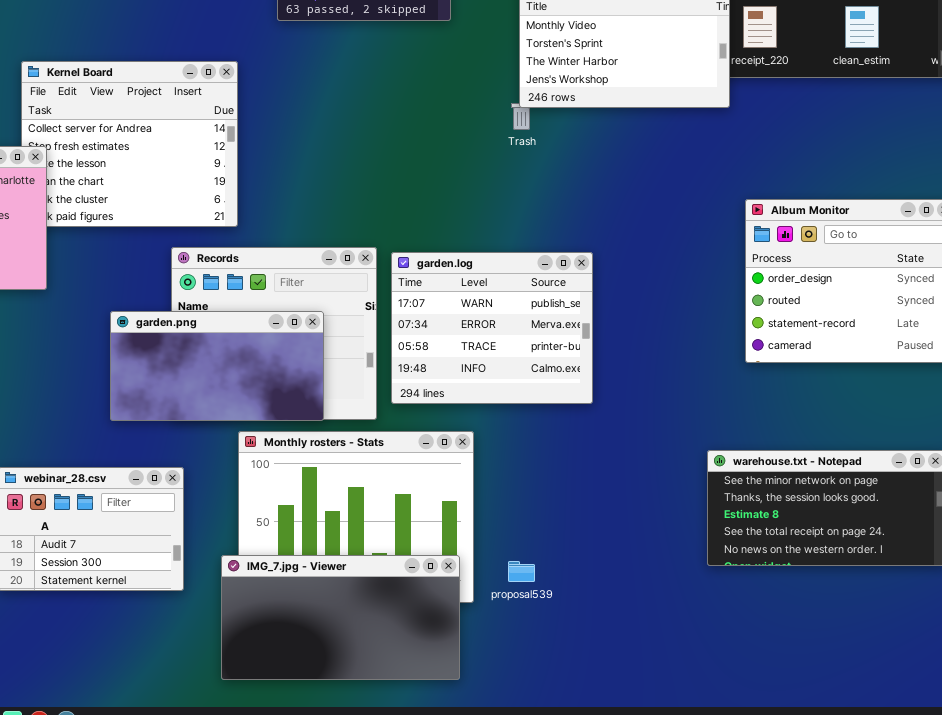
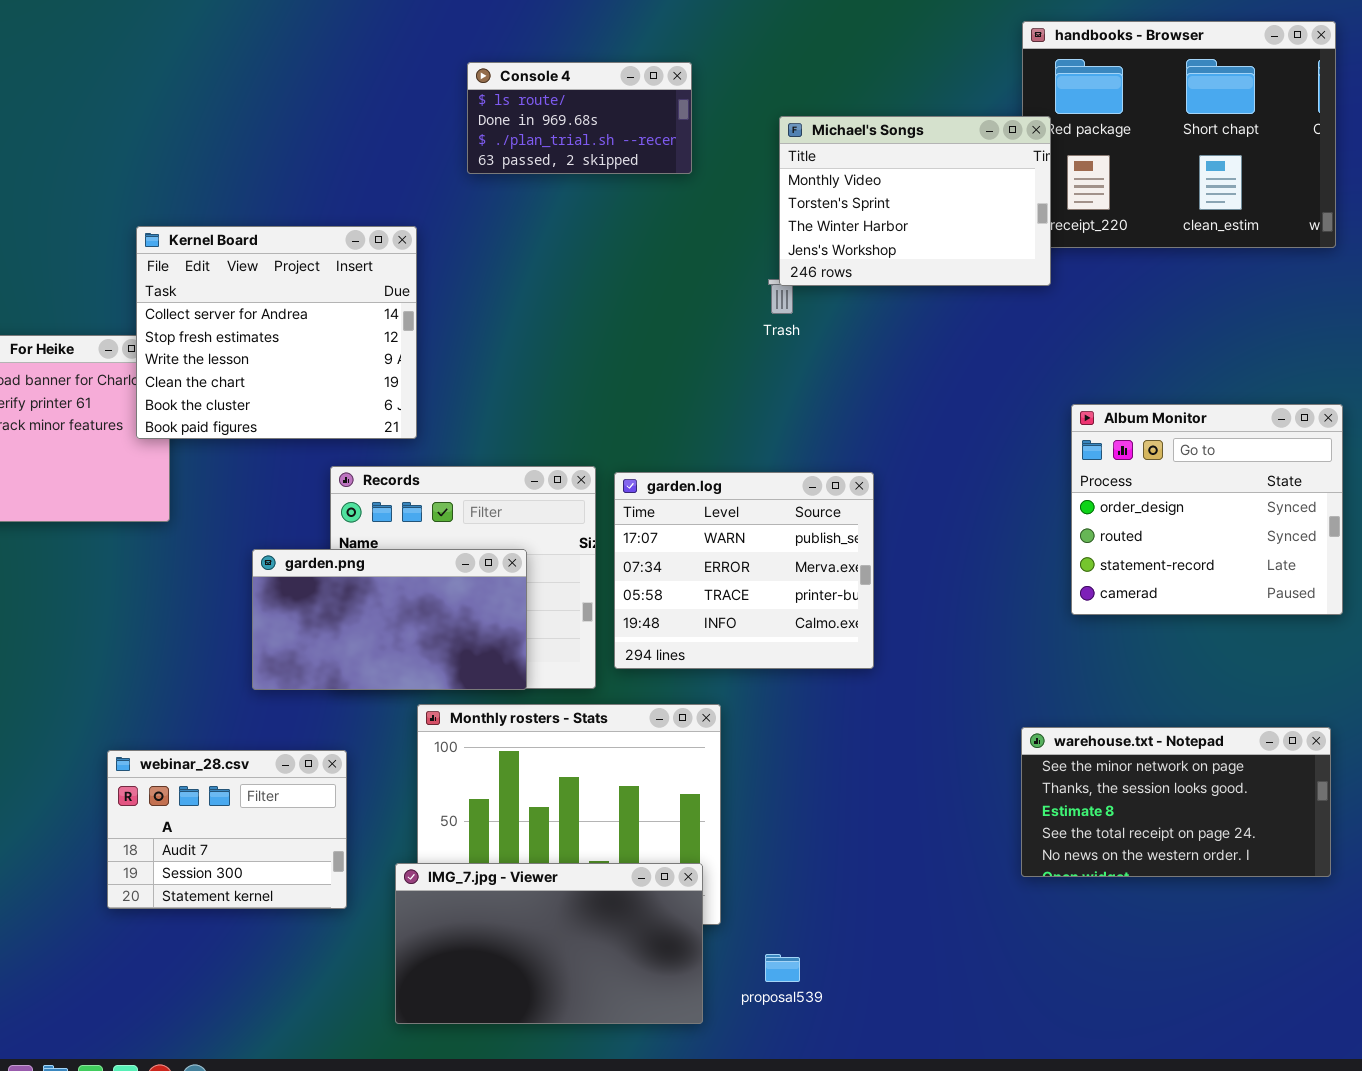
Kernel Board: [21,61,238,227] -> [136,226,417,439], raised
proposal539: [508,561,535,582] -> [765,954,800,982], moved

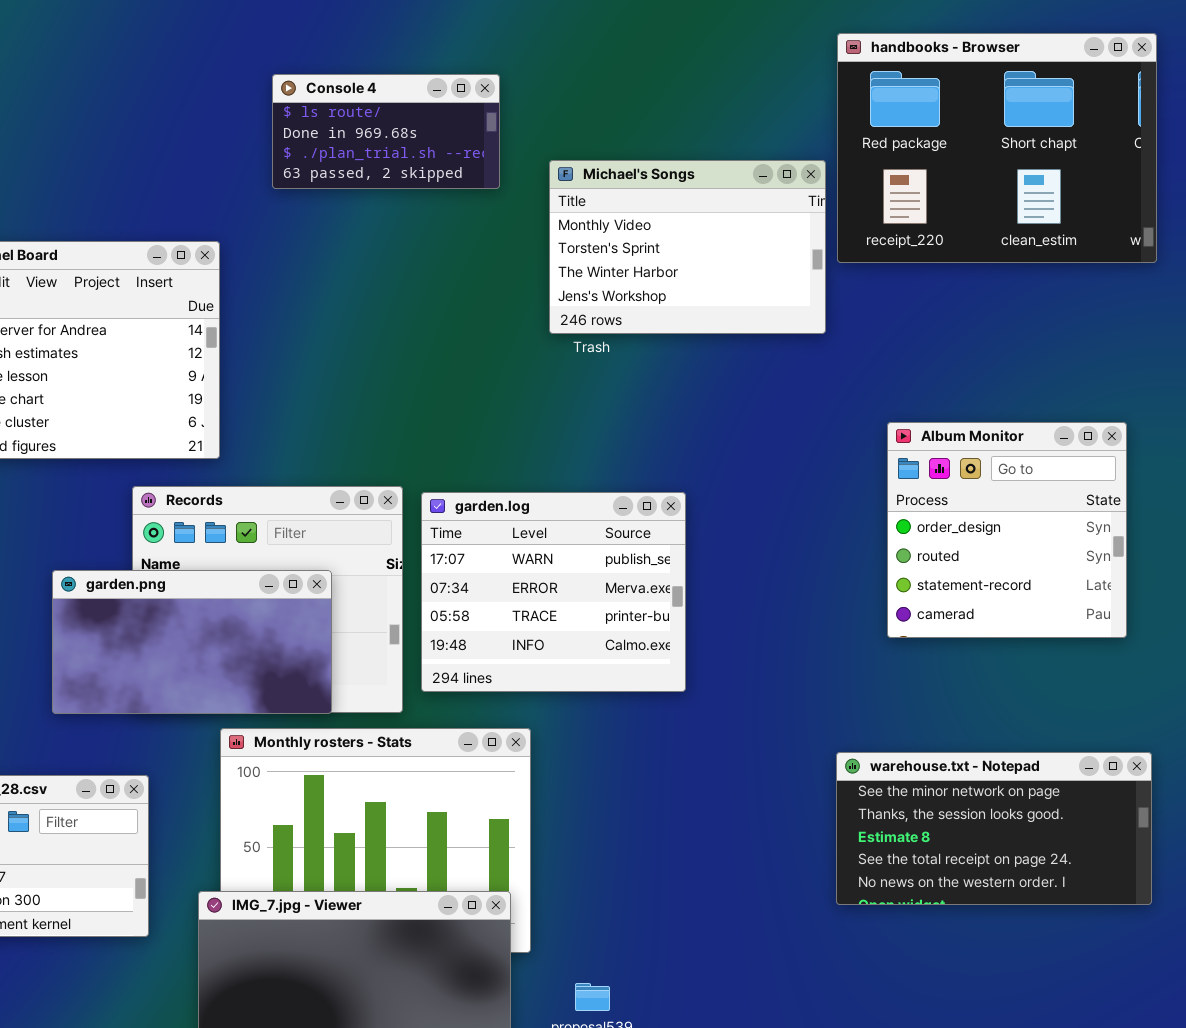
Michael's Songs: [779,116,1051,286] -> [549,160,826,334], moved
Album Monitor: [1071,404,1343,615] -> [887,422,1127,638], resized

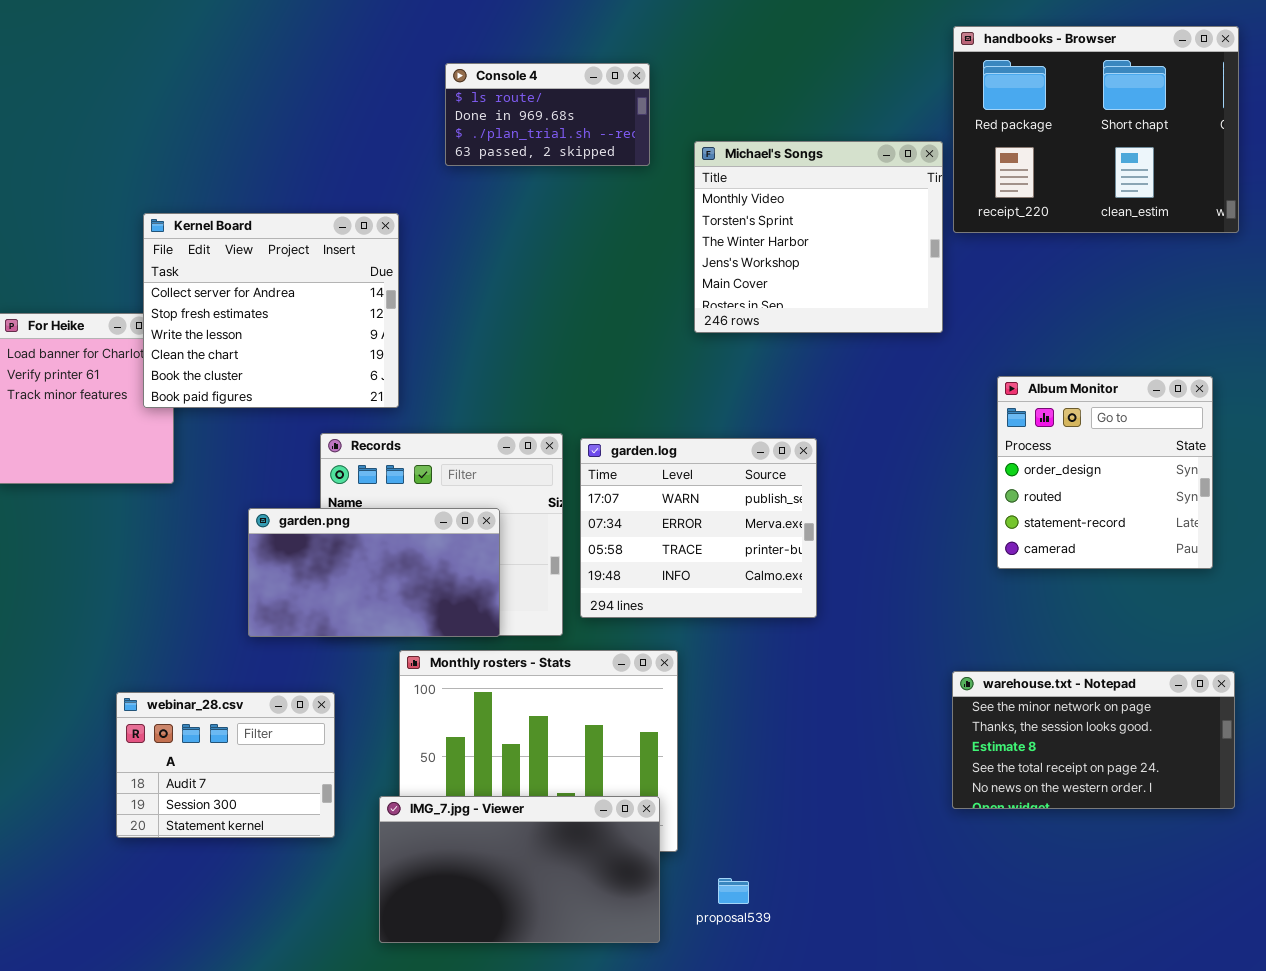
Michael's Songs: [549,160,826,334] -> [694,141,943,333], resized

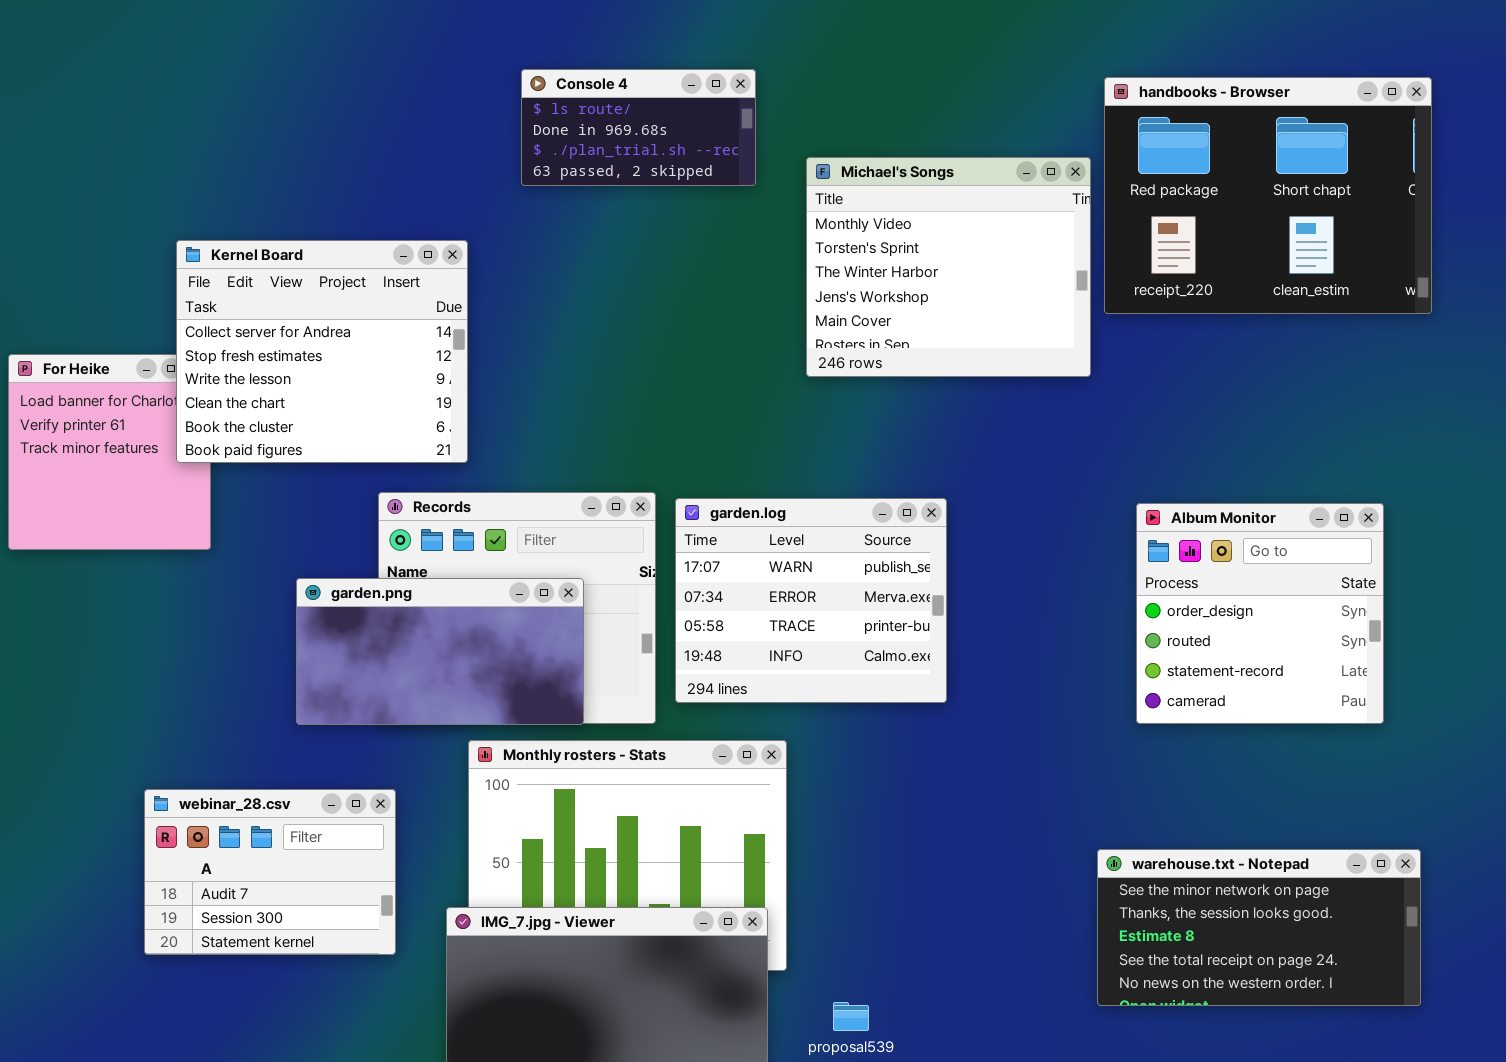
handbooks - Browser: [953,26,1239,233] -> [1104,77,1432,314], moved
Album Monitor: [997,376,1213,569] -> [1136,503,1384,724], moved
warehouse.txt - Notepad: [952,671,1235,809] -> [1097,849,1421,1006], moved

